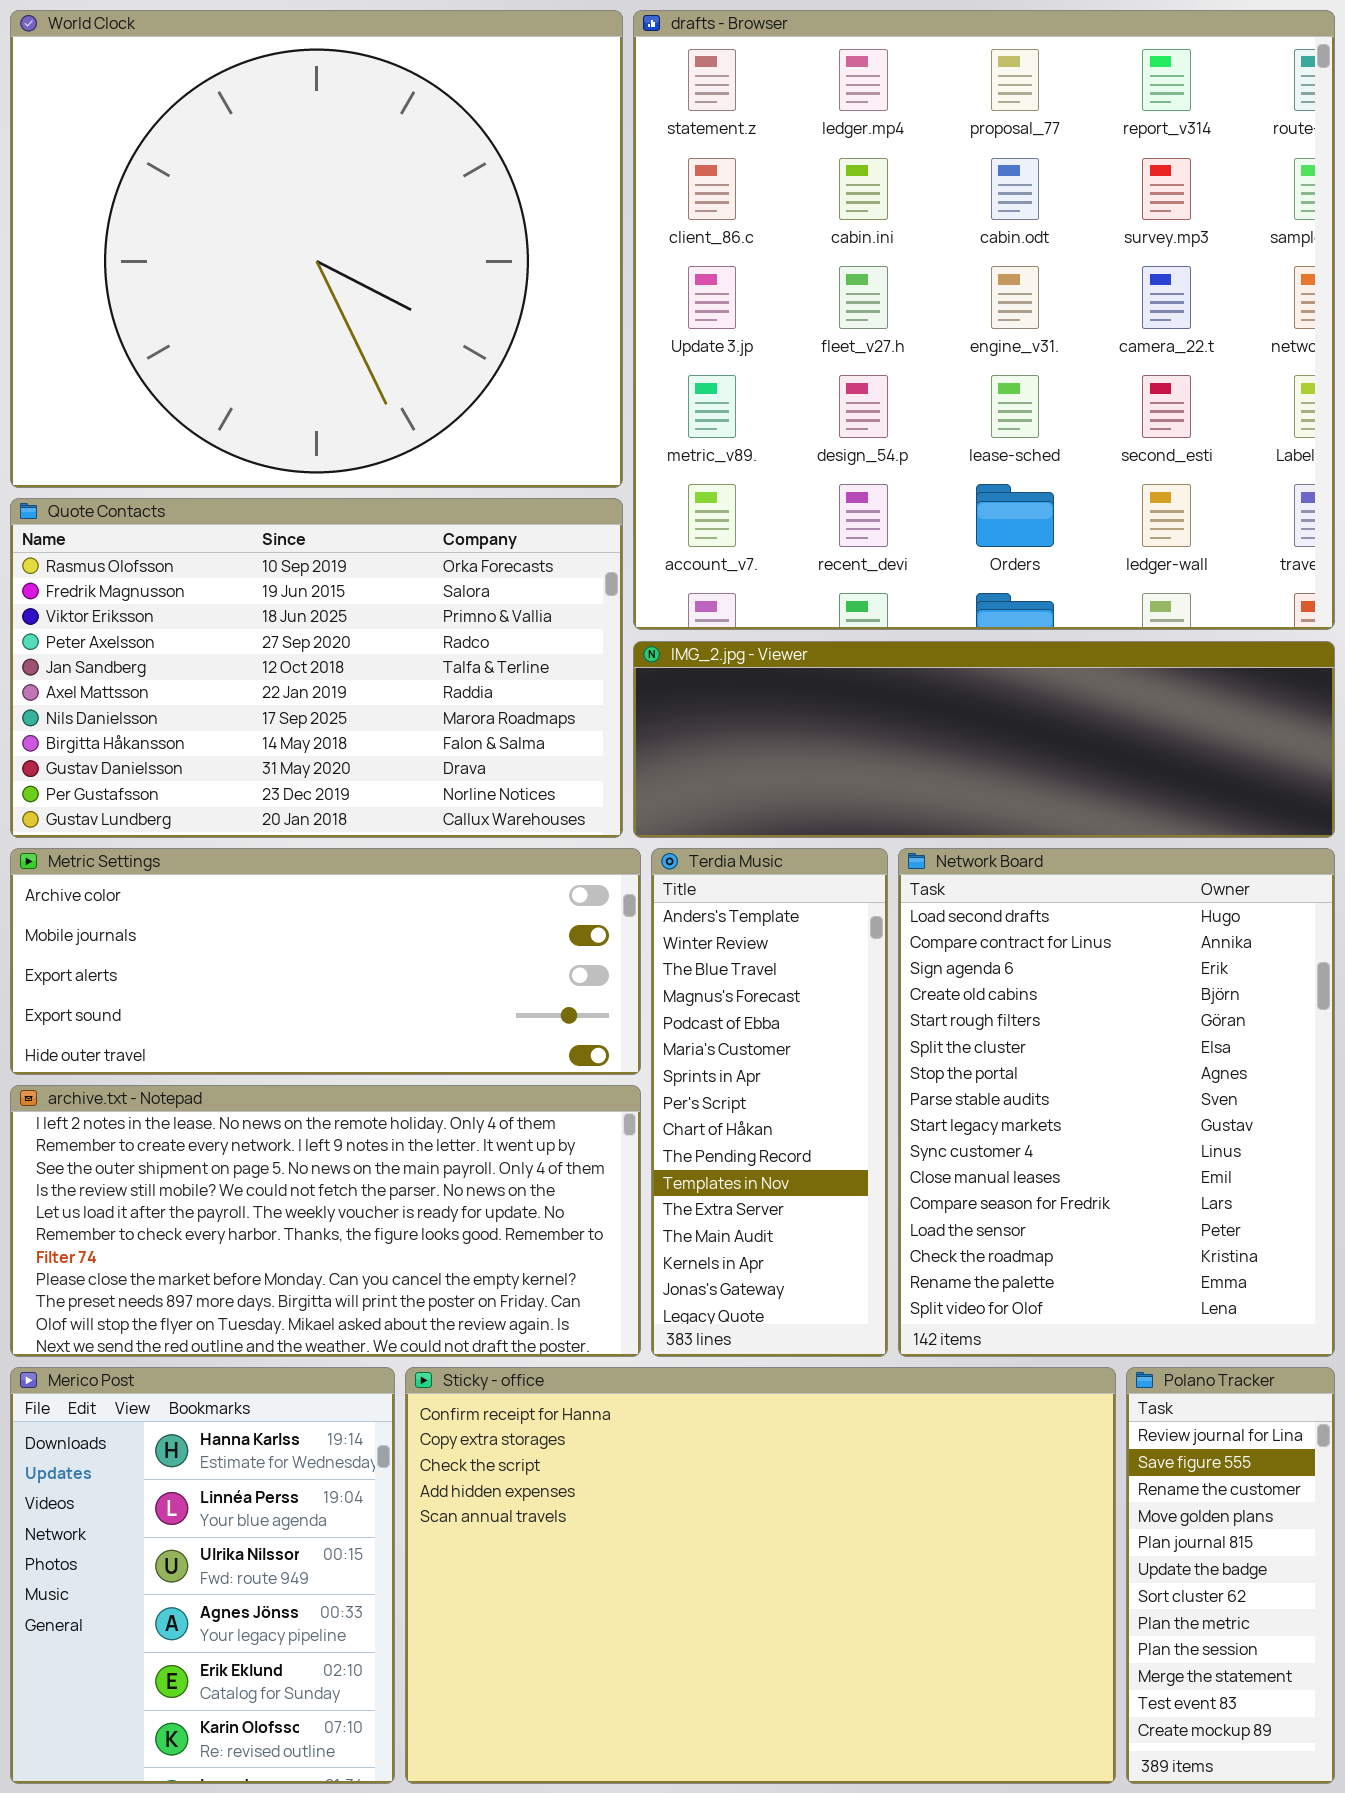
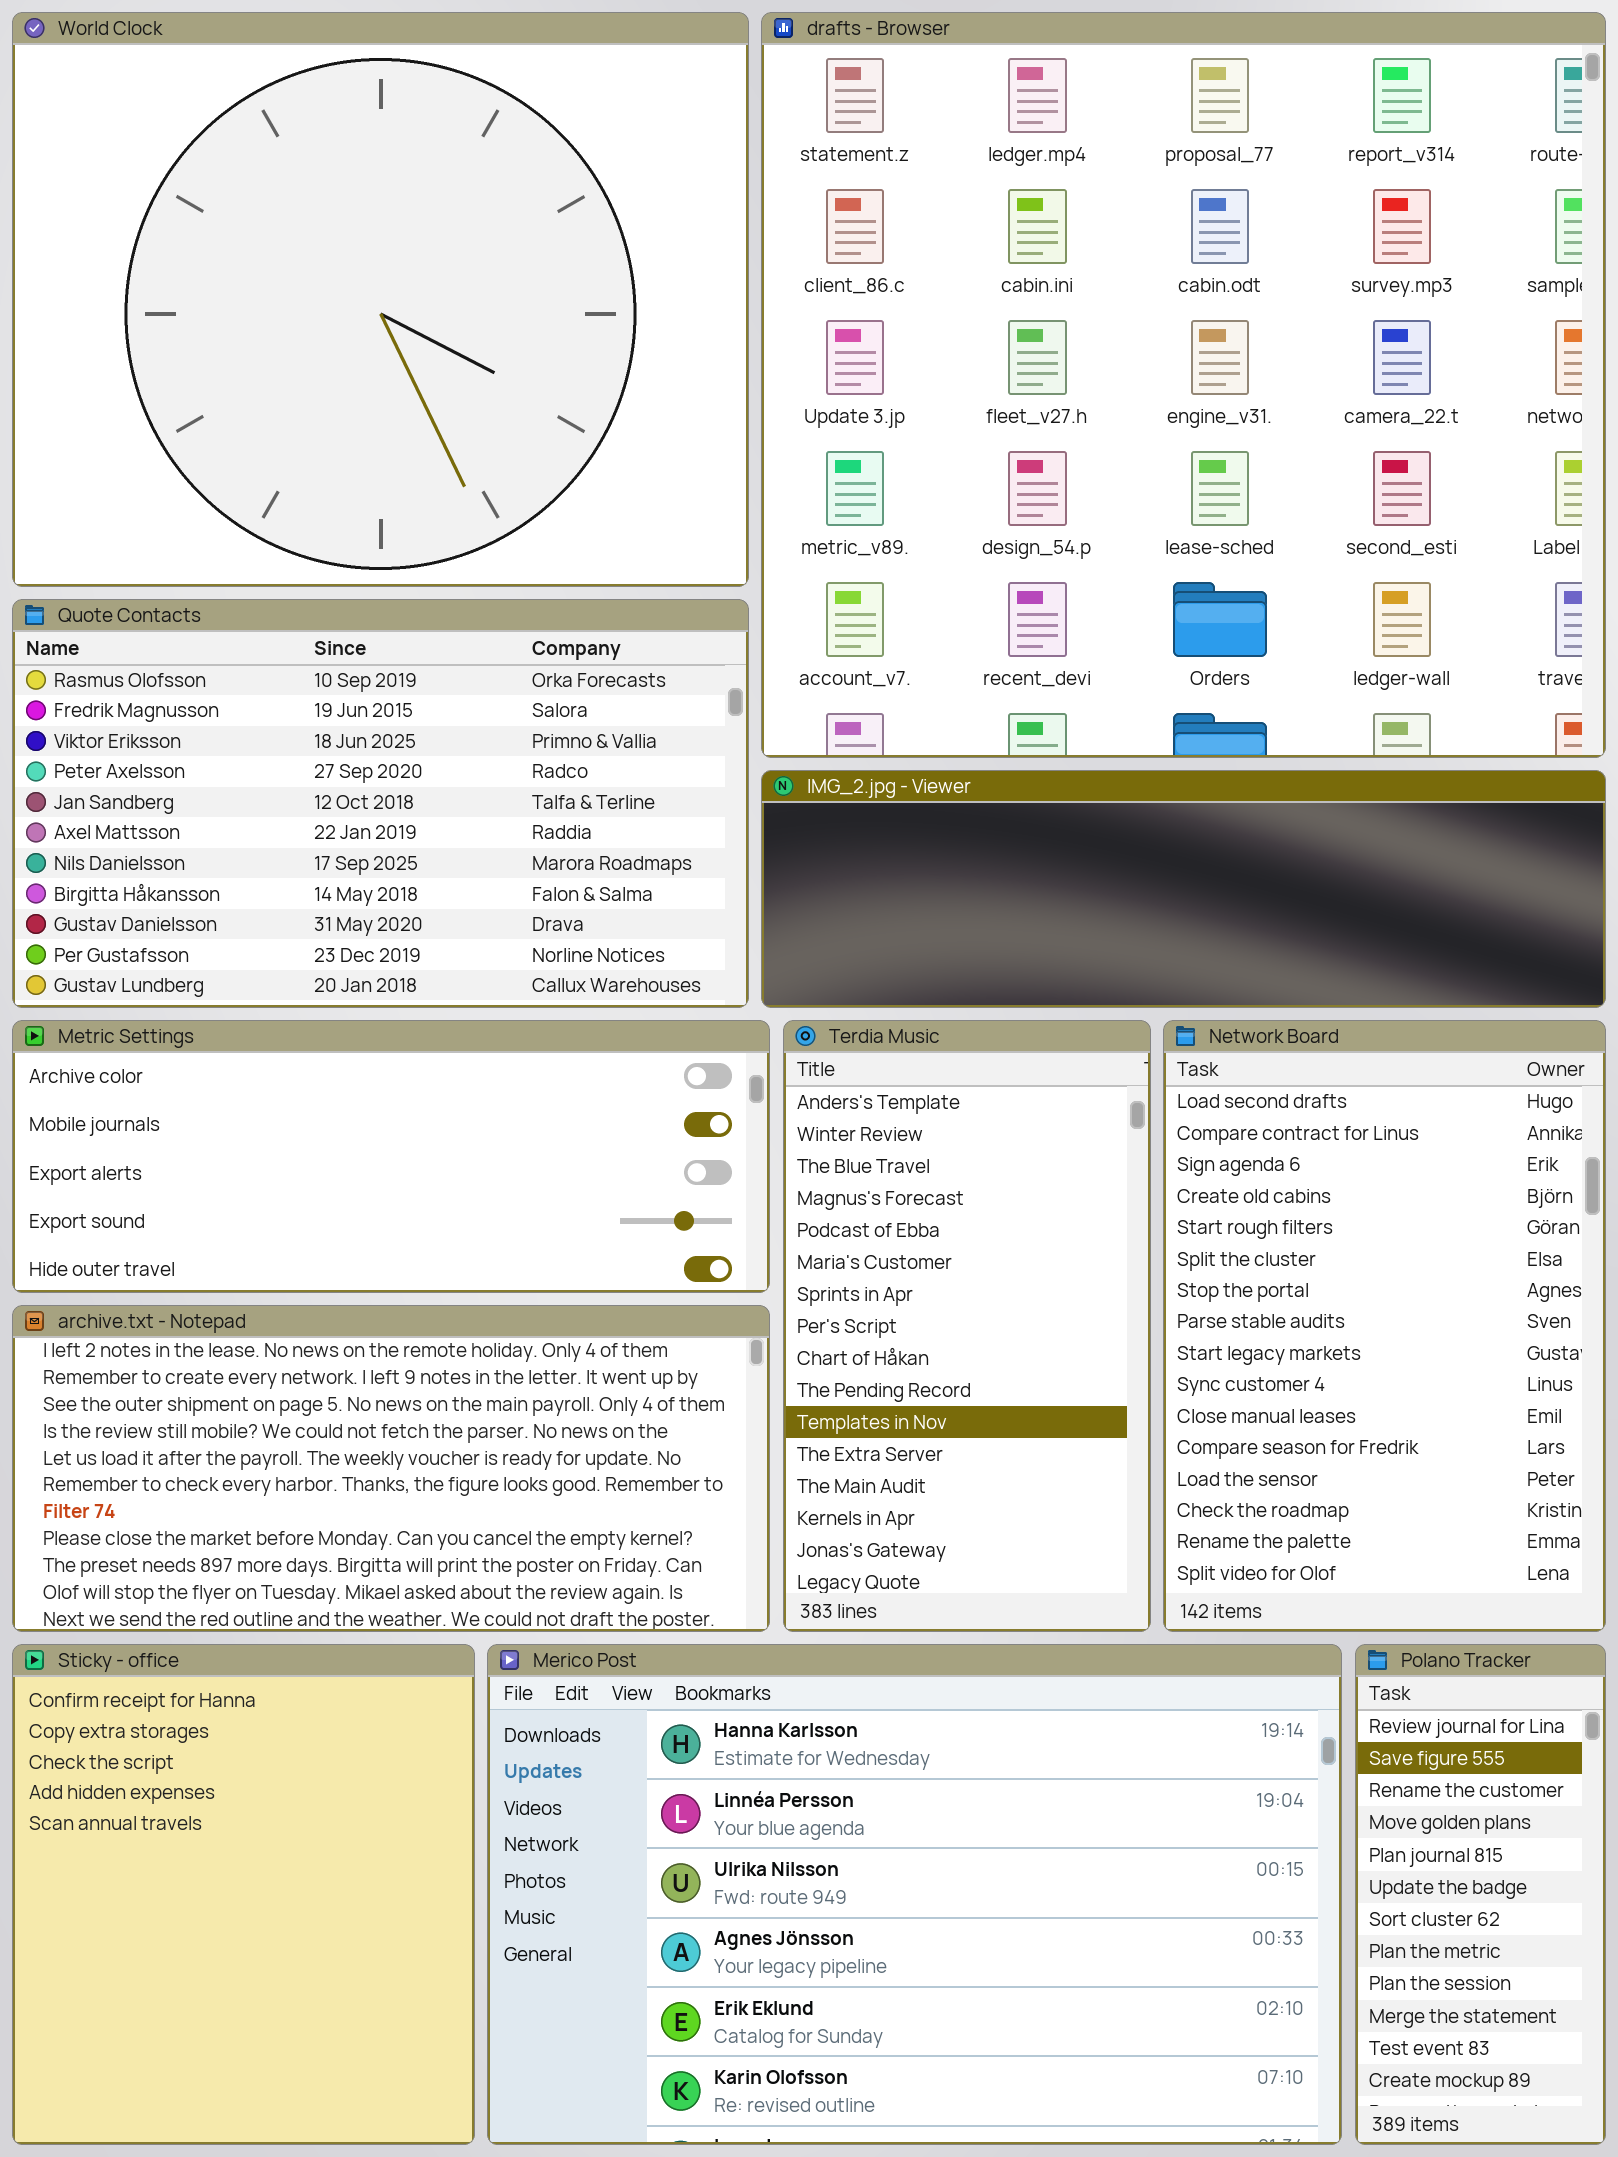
Terdia Music: [651,848,888,1357] -> [783,1020,1151,1632], resized
Network Board: [898,848,1335,1357] -> [1163,1020,1606,1632], resized
Merico Post: [10,1367,395,1784] -> [487,1644,1342,2145], moved, resized
Sticky - office: [405,1367,1116,1784] -> [12,1644,475,2145], moved, resized

